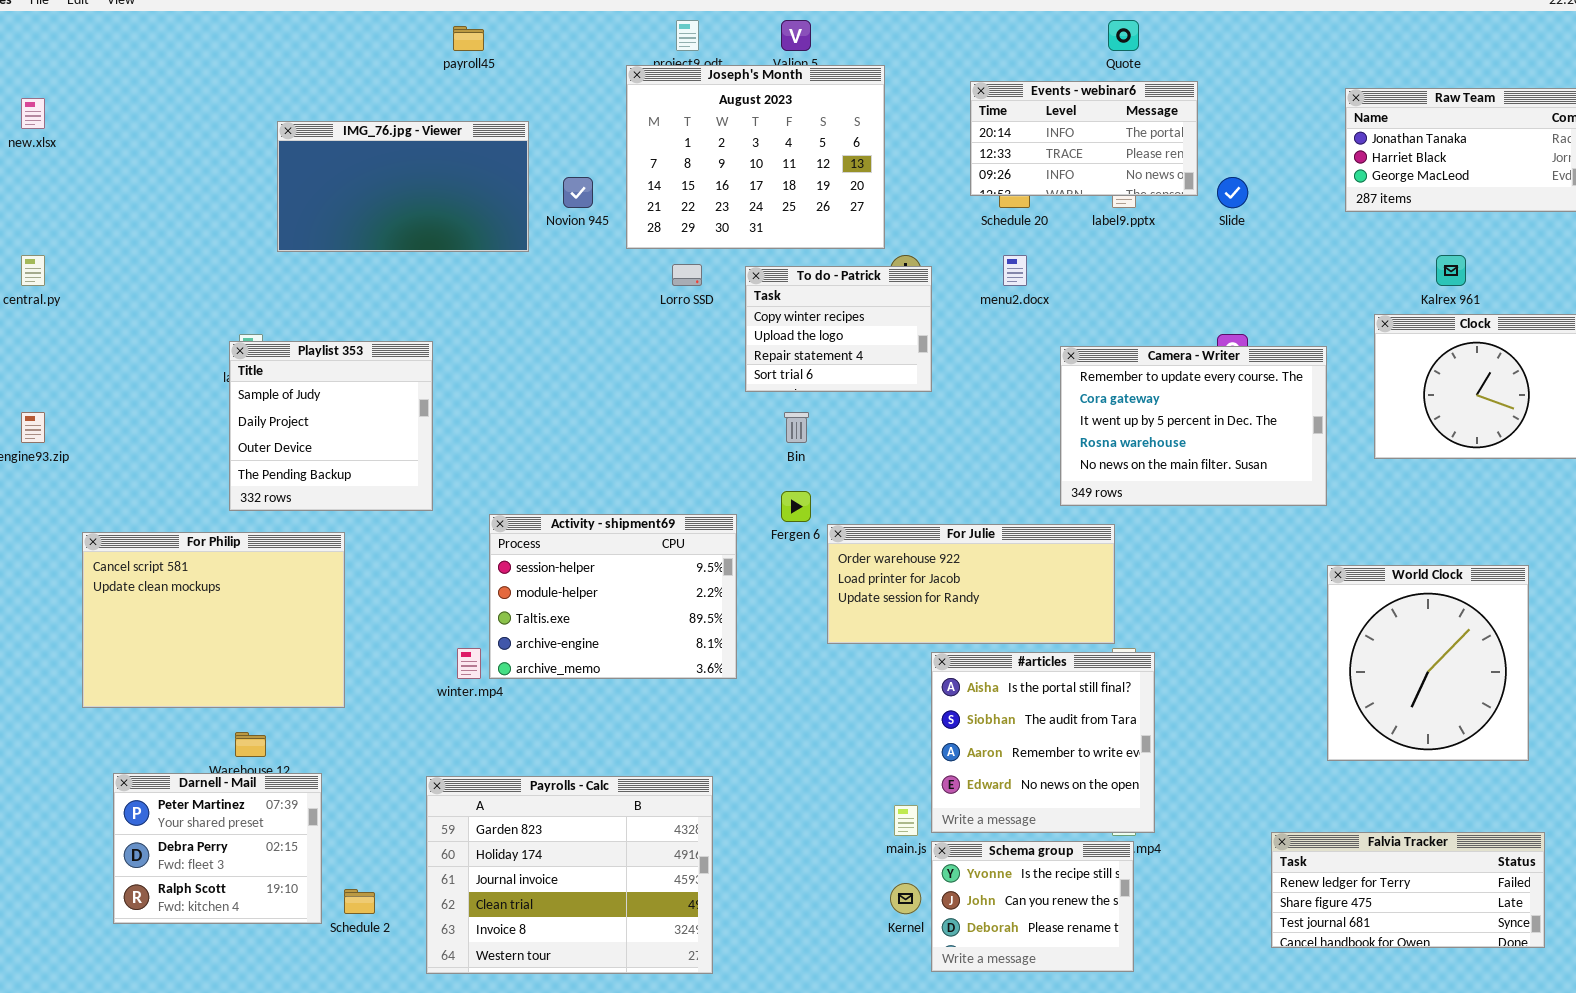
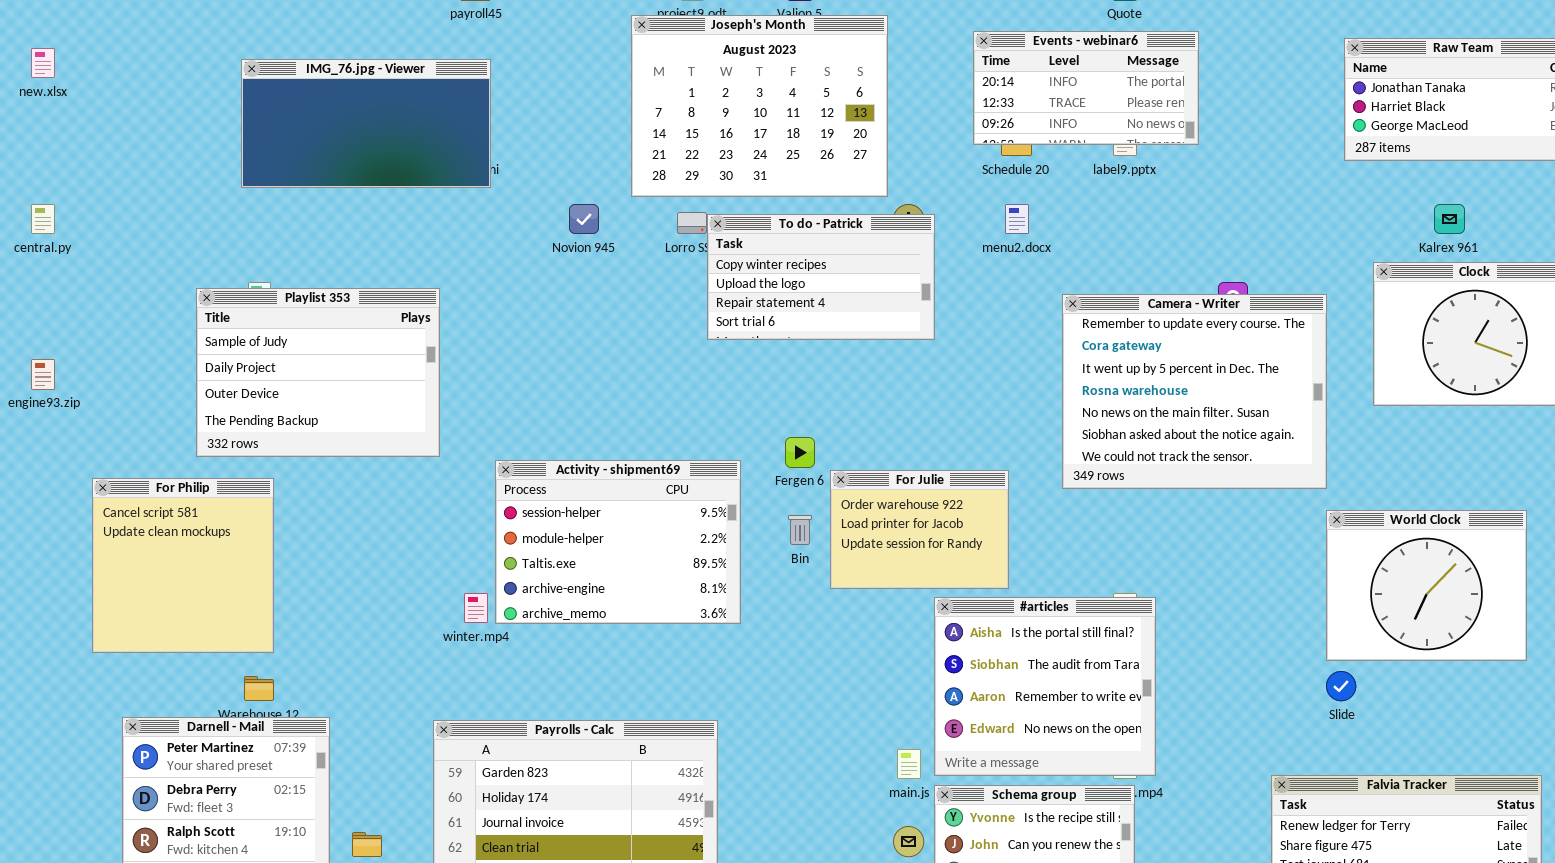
IMG_76.jpg - Viewer: [277,121,529,252] -> [241,59,491,188], moved
Novion 945: [563,177,593,208] -> [569,204,599,234], moved
Slide: [1217,177,1248,208] -> [1326,671,1356,701], moved
To do - Patrick: [745,266,932,392] -> [707,214,935,340], resized
Playlist 353: [229,341,433,511] -> [196,288,440,457], resized
Camera - Writer: [1060,346,1327,506] -> [1062,294,1327,489], resized
Bin: [784,412,809,443] -> [788,515,812,545], moved
For Julie: [827,524,1115,644] -> [830,470,1009,589], resized
For Philip: [82,532,345,708] -> [92,478,274,653], resized
World Clock: [1327,565,1529,761] -> [1326,510,1527,661], resized

